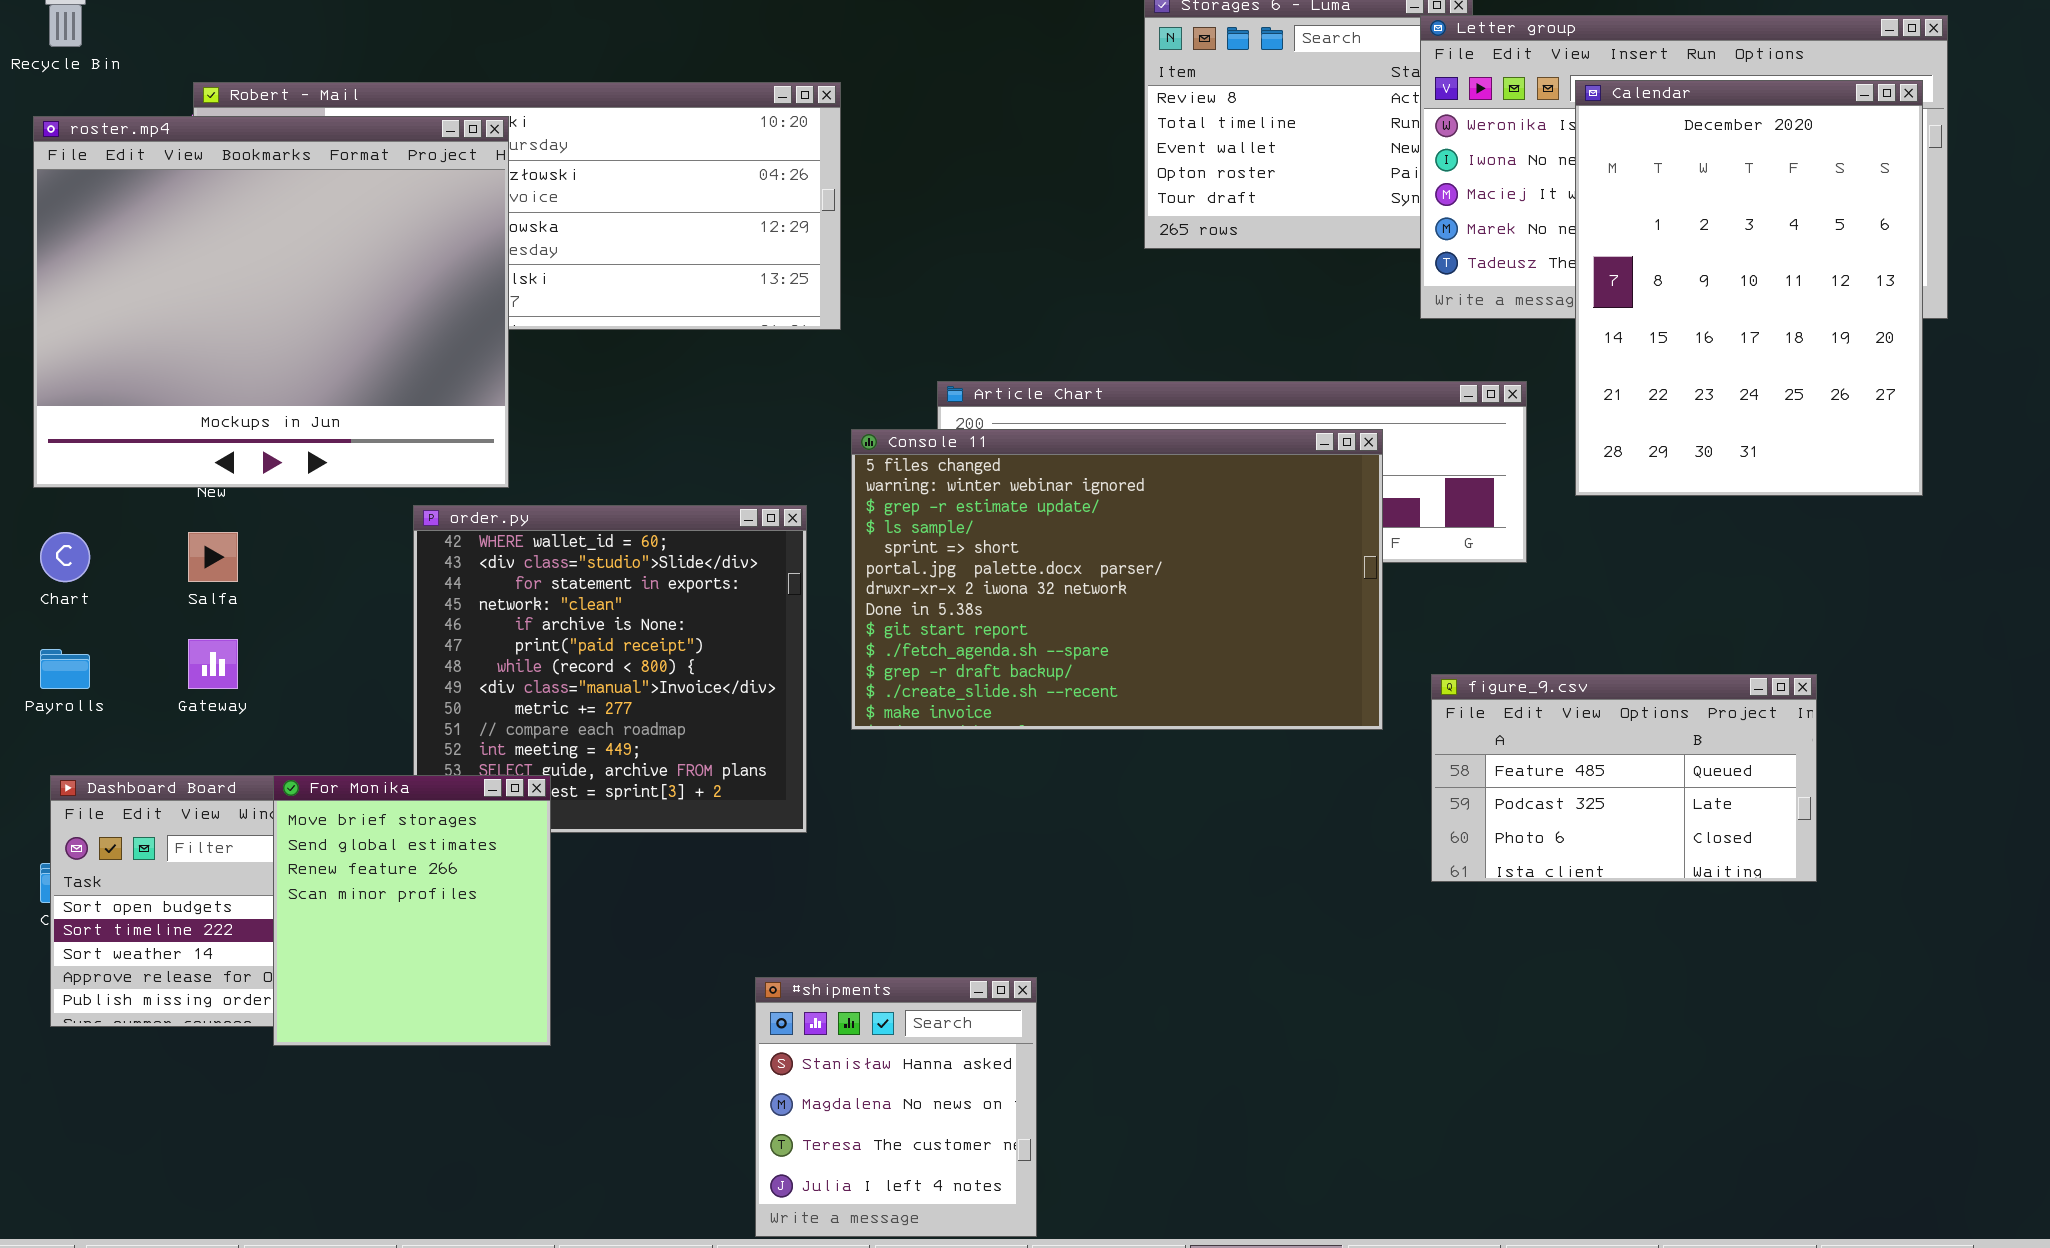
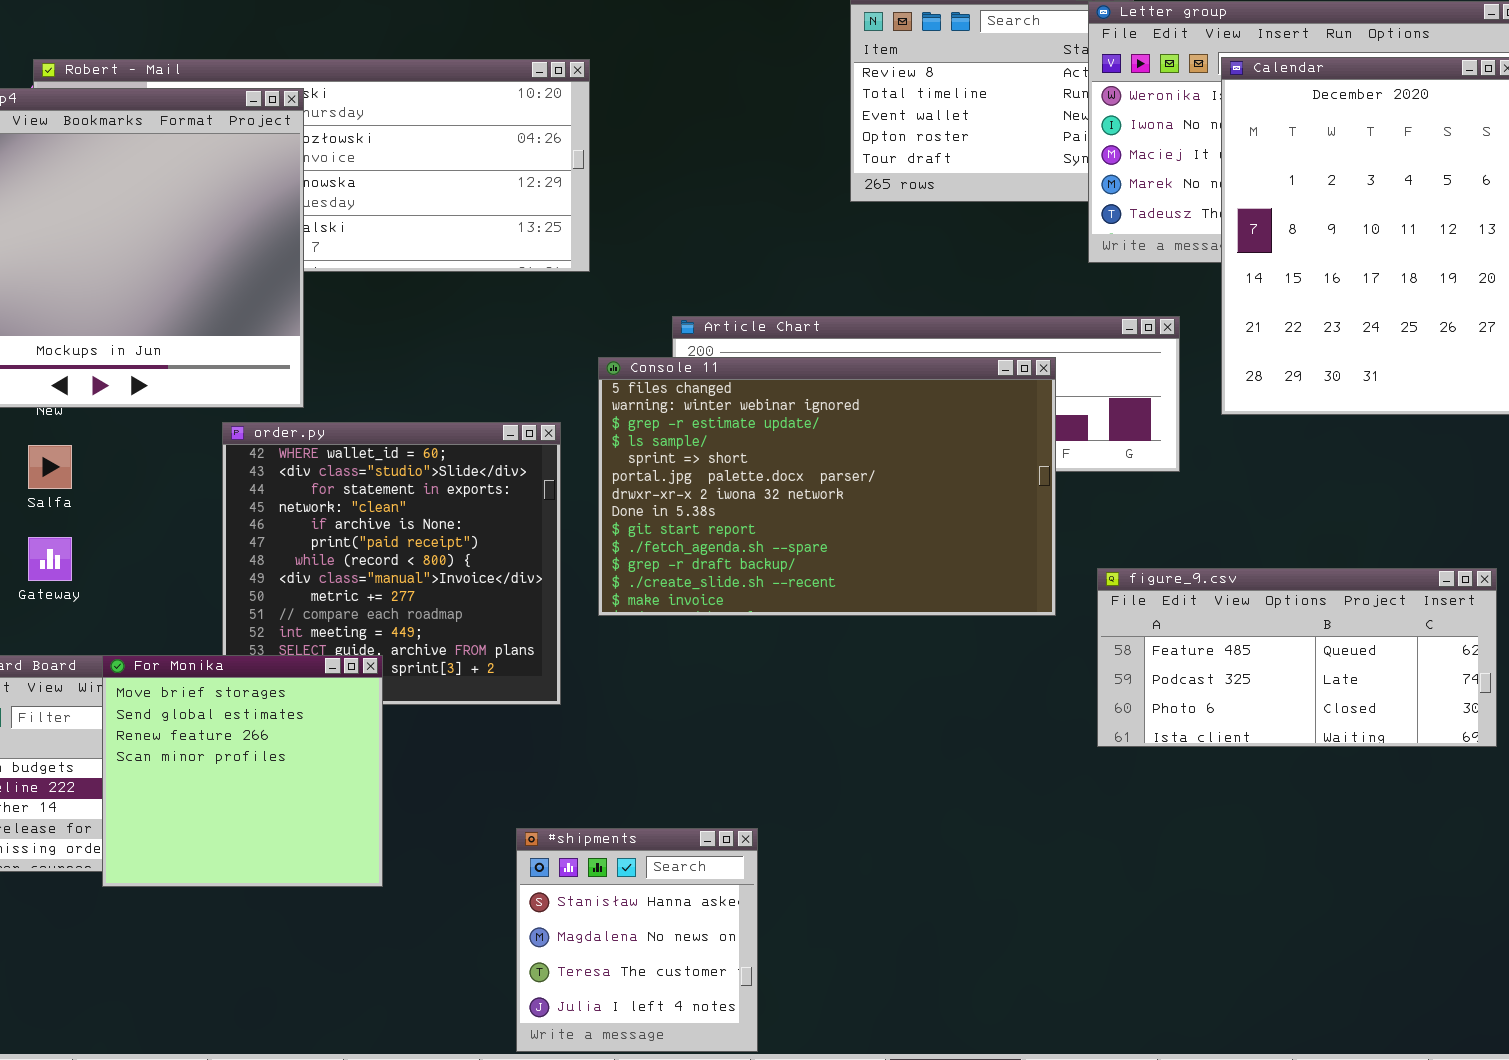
figure_9.csv: [1431,674,1817,882] -> [1097,568,1497,747], resized
For Monika: [273,775,551,1046] -> [102,655,383,887], resized

